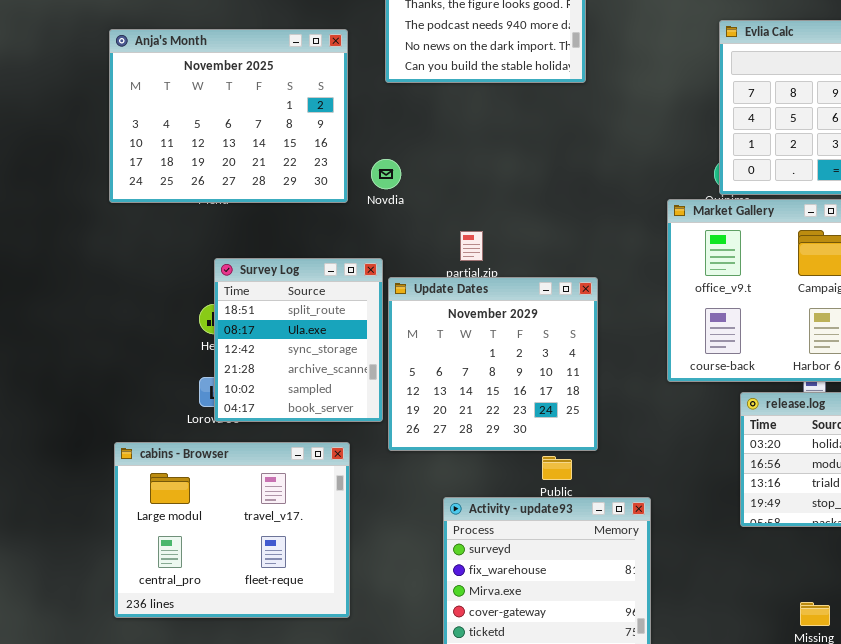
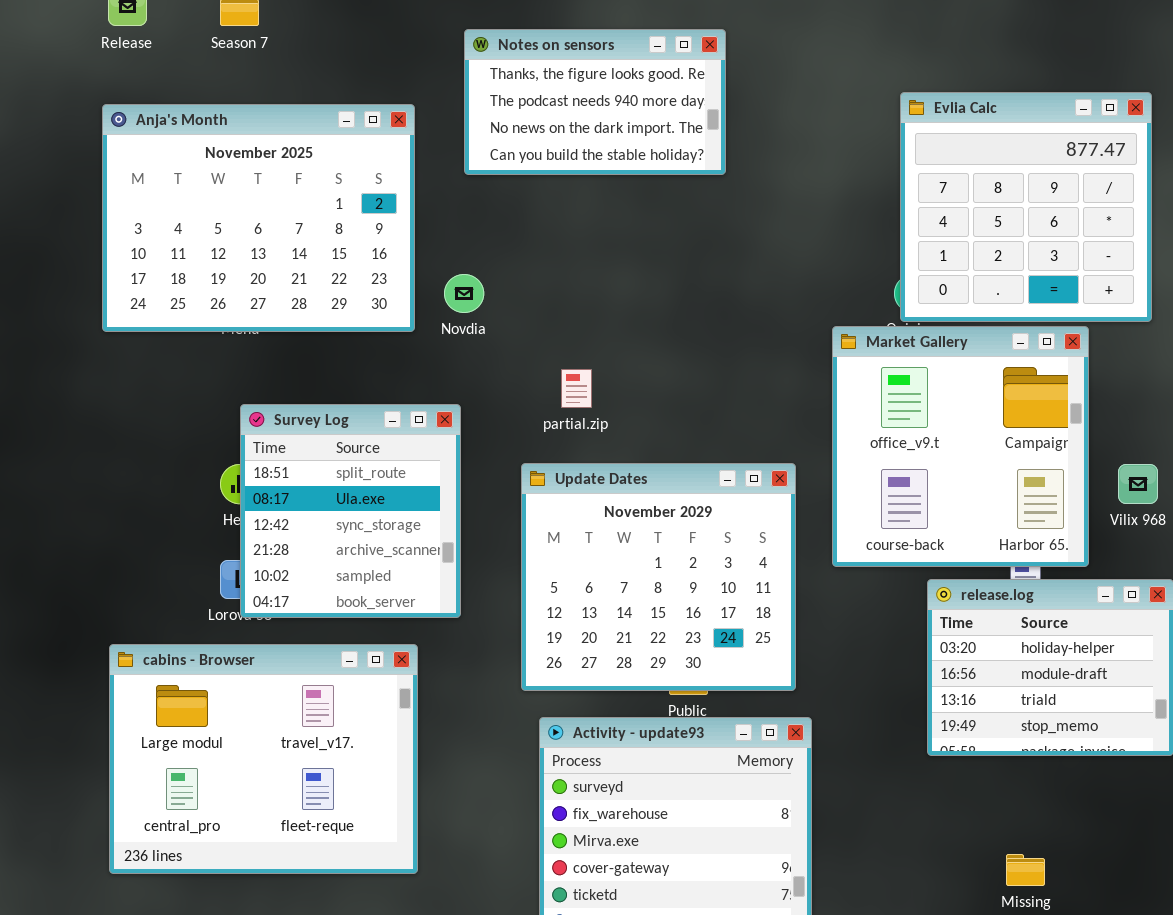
Update Dates: [388,277,598,451] -> [521,463,796,691], moved

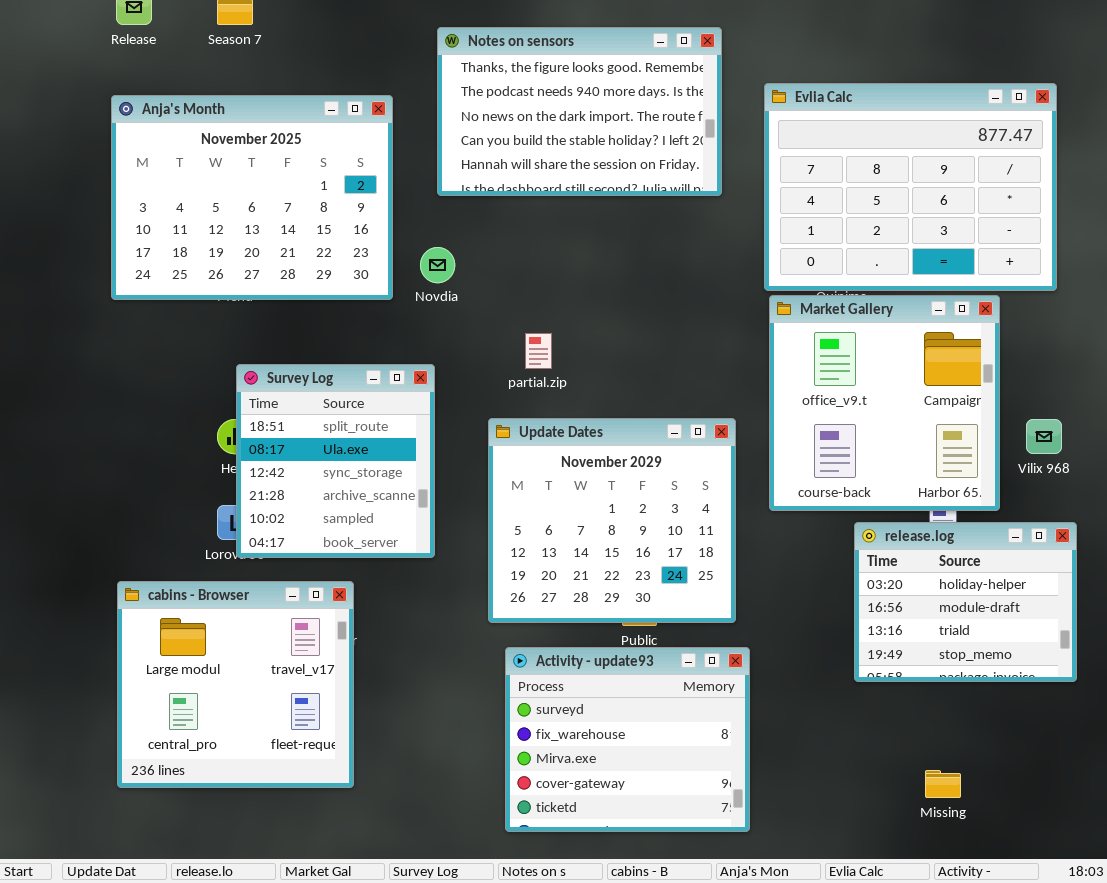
Notes on sensors: [464,29,726,175] -> [437,27,722,196], resized
Evlia Calc: [900,92,1152,322] -> [764,83,1057,291], resized
cabins - Browser: [109,644,418,874] -> [117,581,354,788], resized

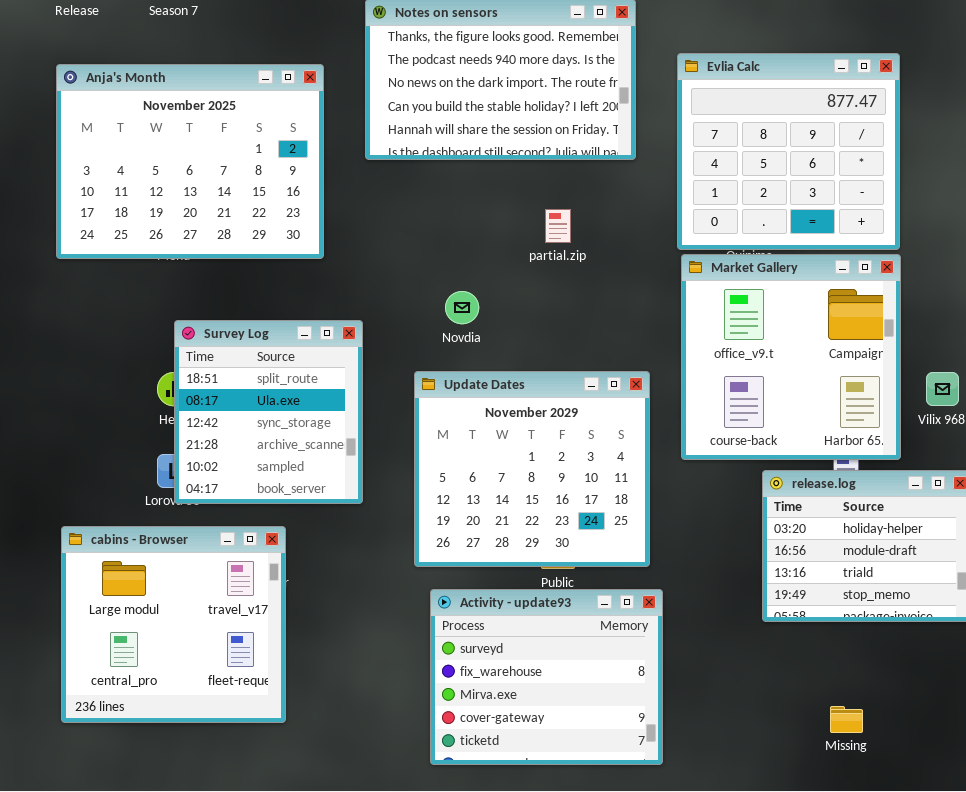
Evlia Calc: [764,83,1057,291] -> [677,53,900,250], resized
Novdia: [420,247,455,283] -> [445,291,479,324], moved
partial.zip: [525,333,552,369] -> [545,209,571,243], moved

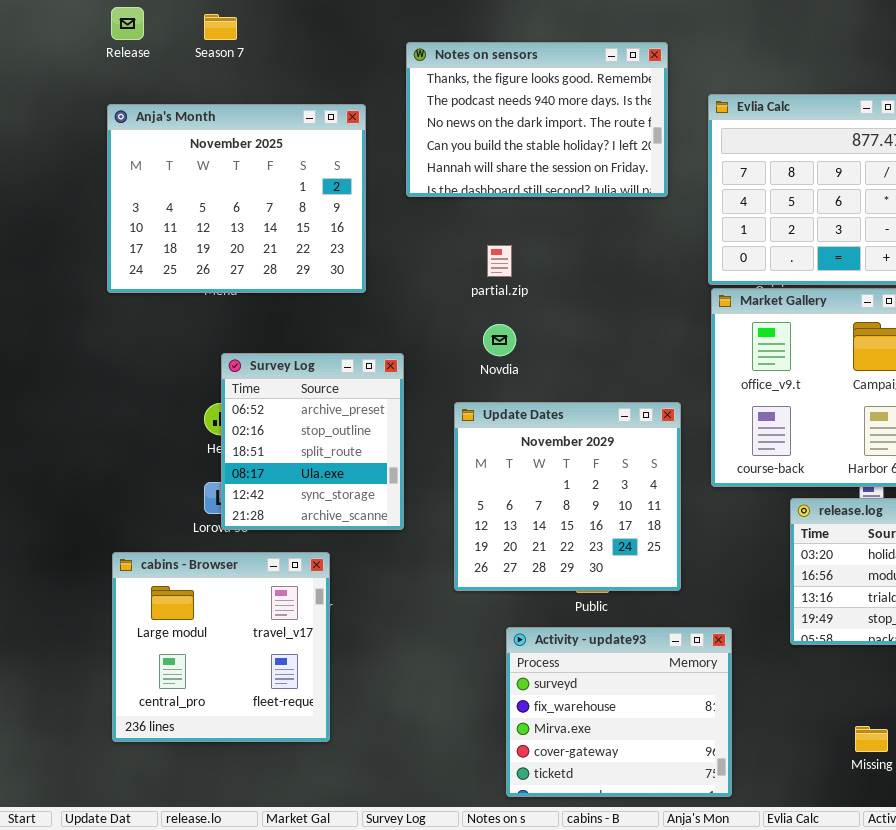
partial.zip: [545,209,571,243] -> [487,245,512,277], moved
Survey Log: [174,320,363,504] -> [221,353,404,530], scrolled up 2 rows
Activity - update93: [430,589,663,765] -> [506,627,732,797], moved

